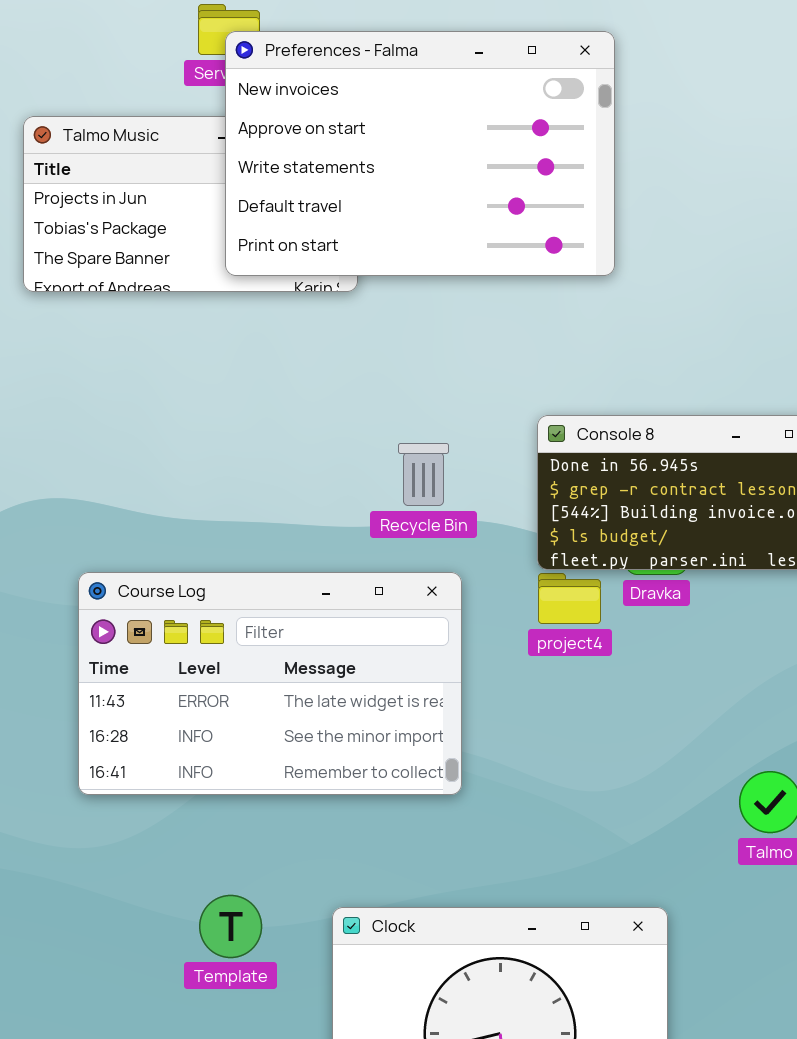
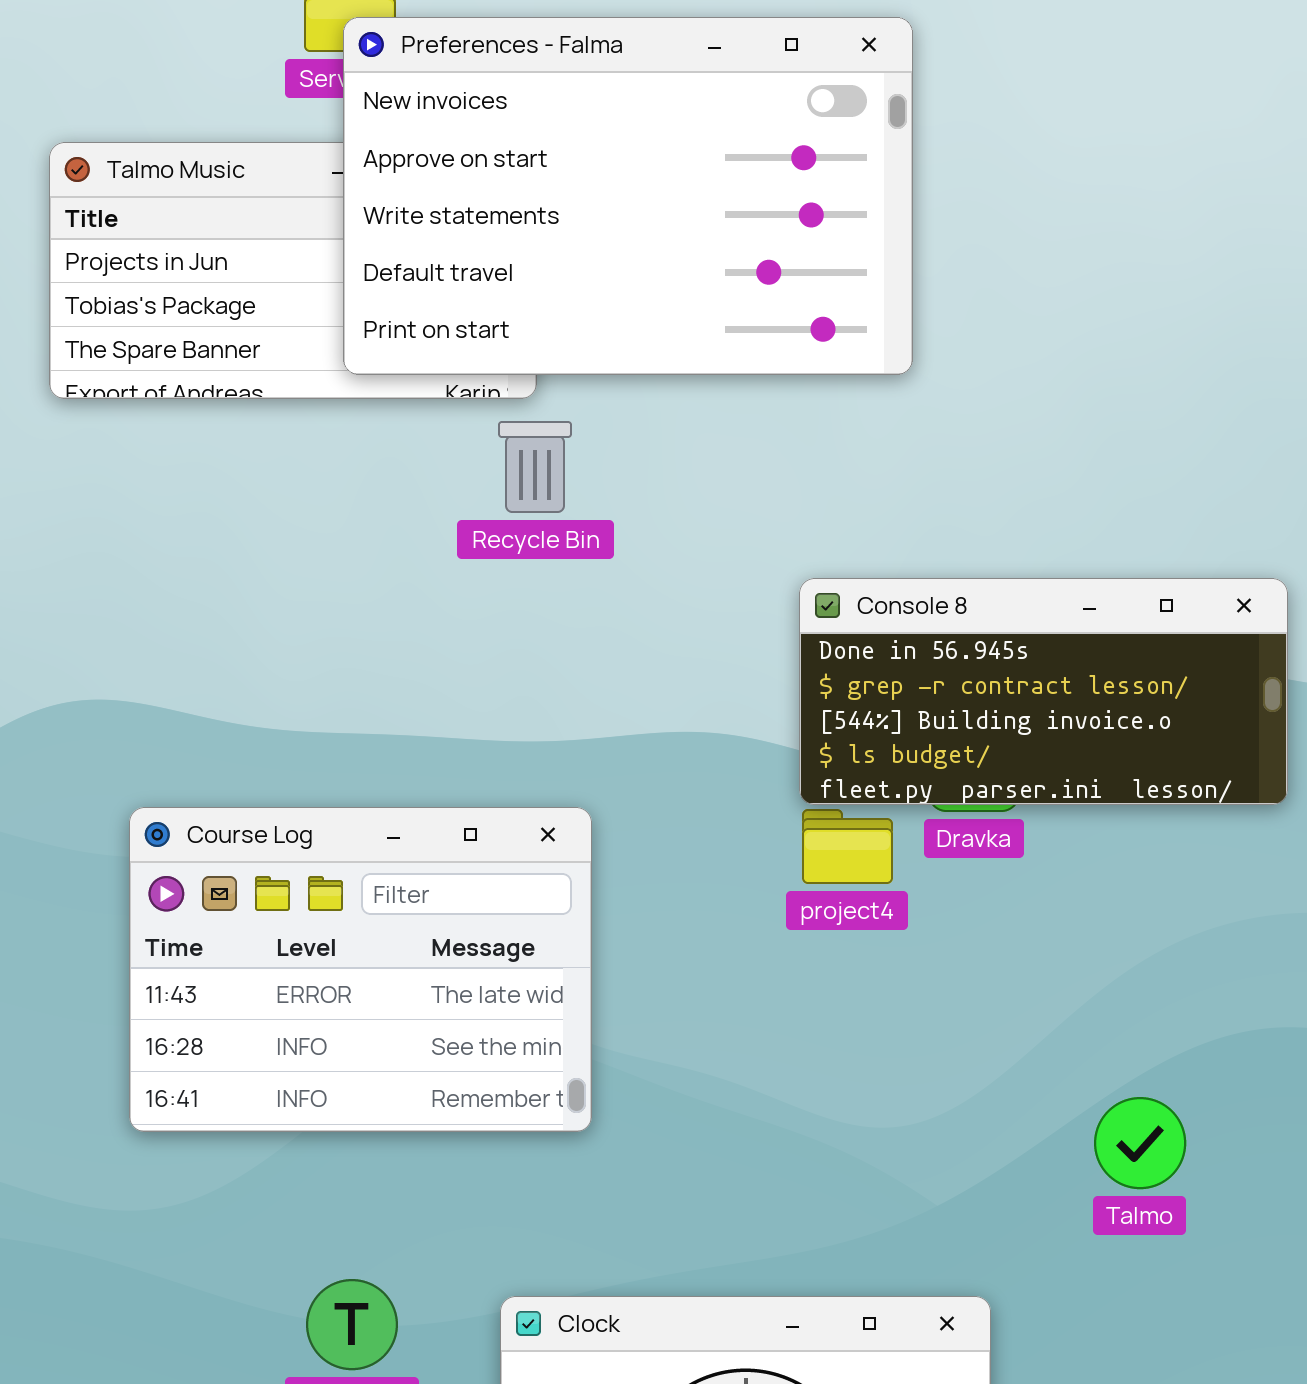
Recycle Bin: [398,443,449,506] -> [498,421,572,513], moved
Course Log: [78,572,462,795] -> [129,807,592,1132], resized

